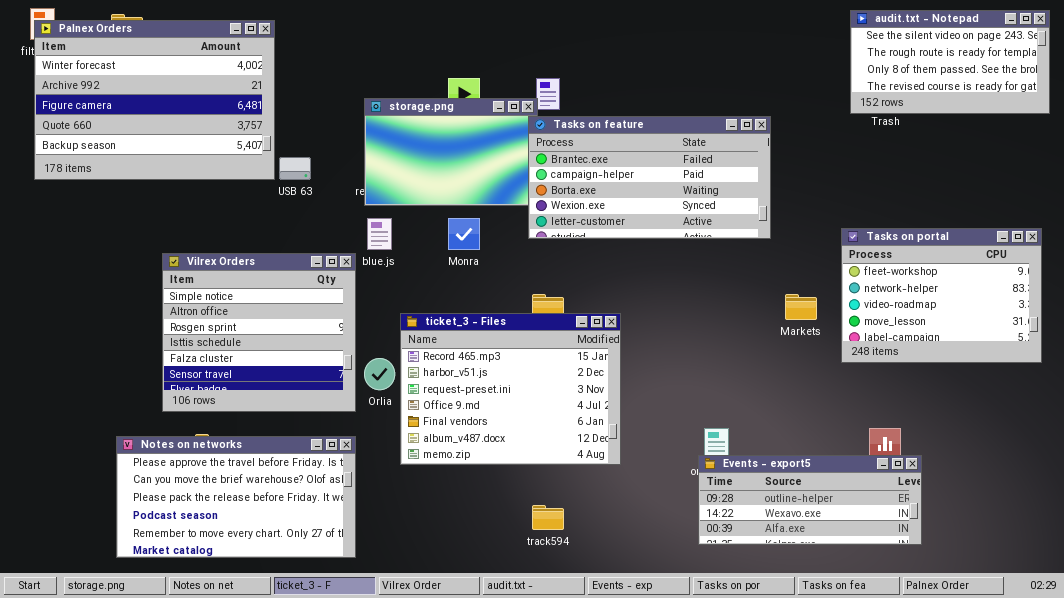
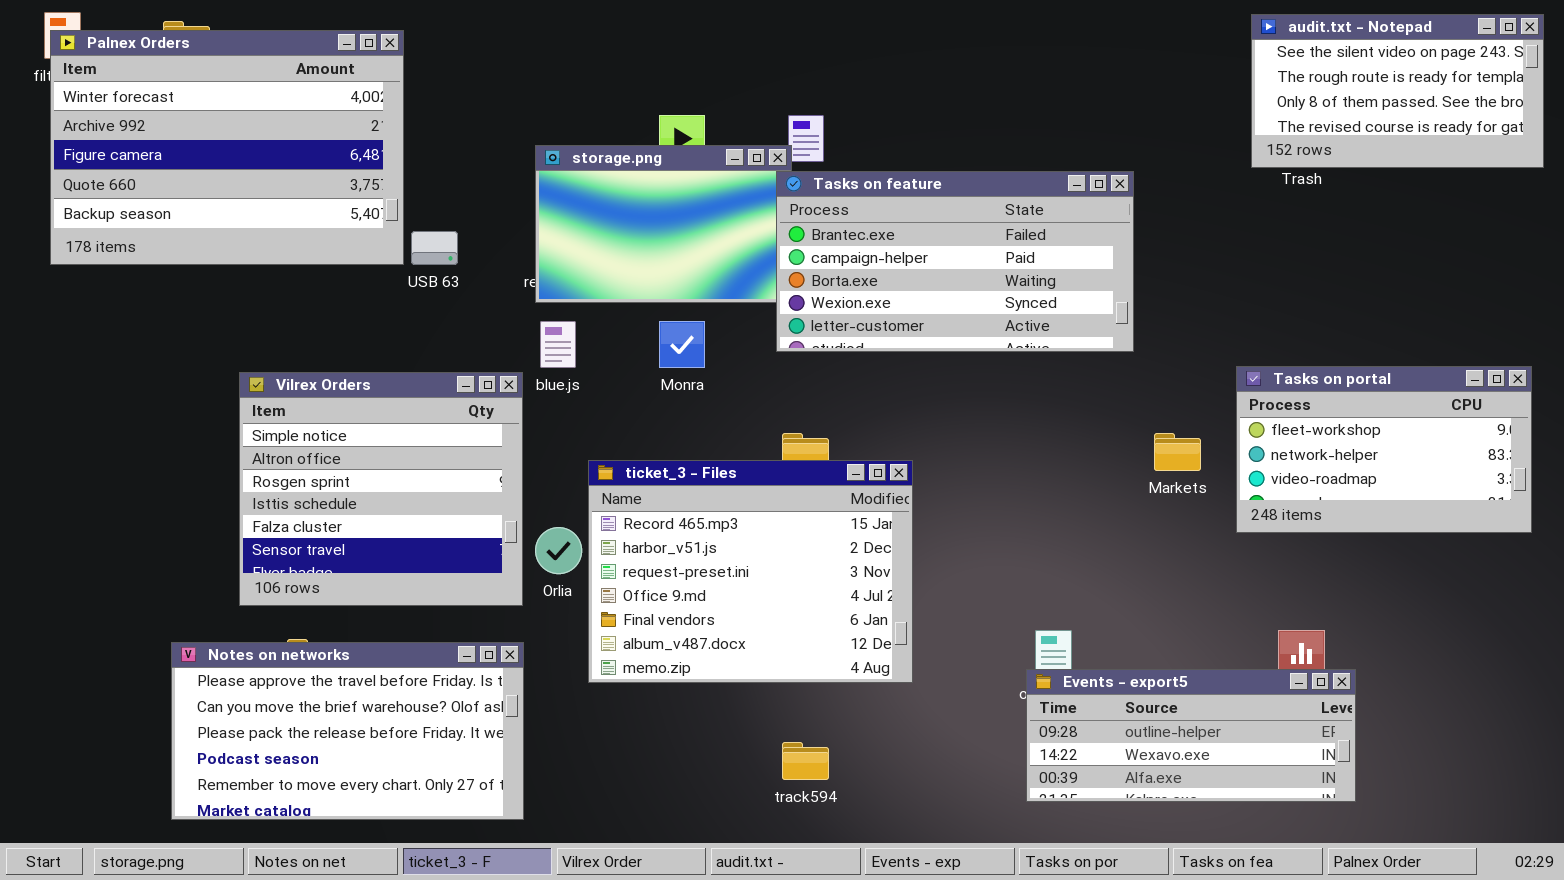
Tasks on portal: [841,228,1042,363] -> [1236,366,1532,533], resized

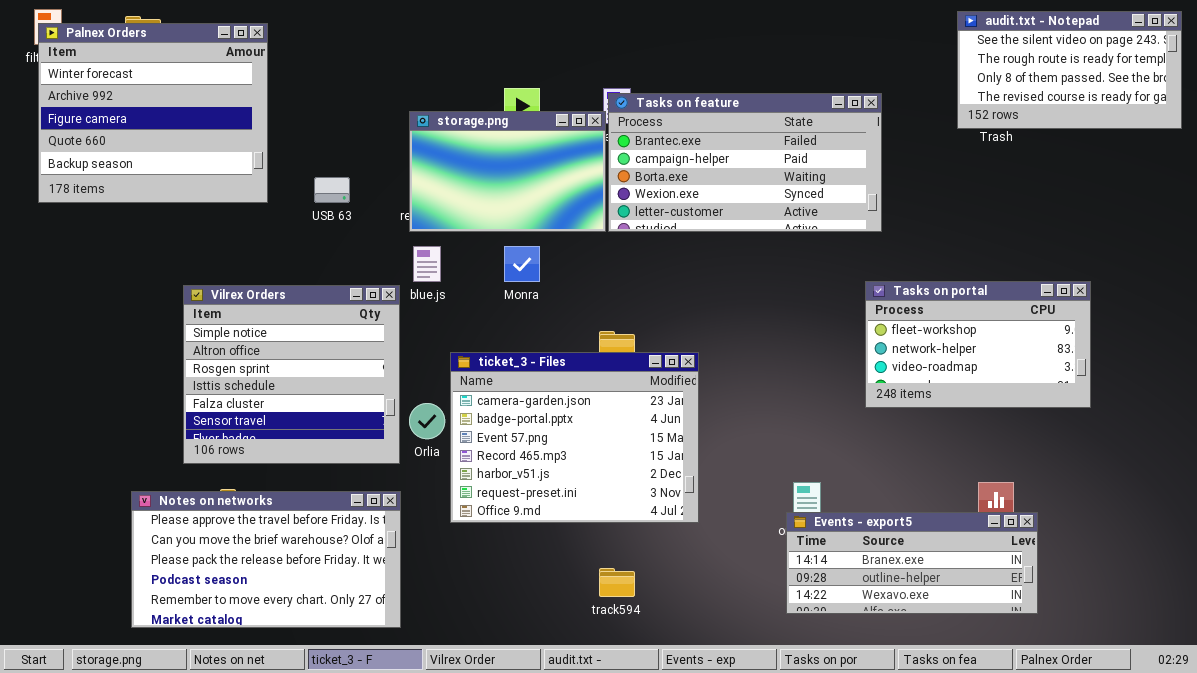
Palnex Orders: [50,30,404,265] -> [38,23,268,203], resized
Tasks on feature: [776,171,1134,352] -> [608,93,882,232], moved
Tasks on portal: [1236,366,1532,533] -> [865,281,1091,408], moved
ticket_3 - Files: [588,460,913,683] -> [450,352,699,523], scrolled up 3 rows
Events - export5: [1026,669,1356,802] -> [786,512,1038,614], scrolled up 1 row

